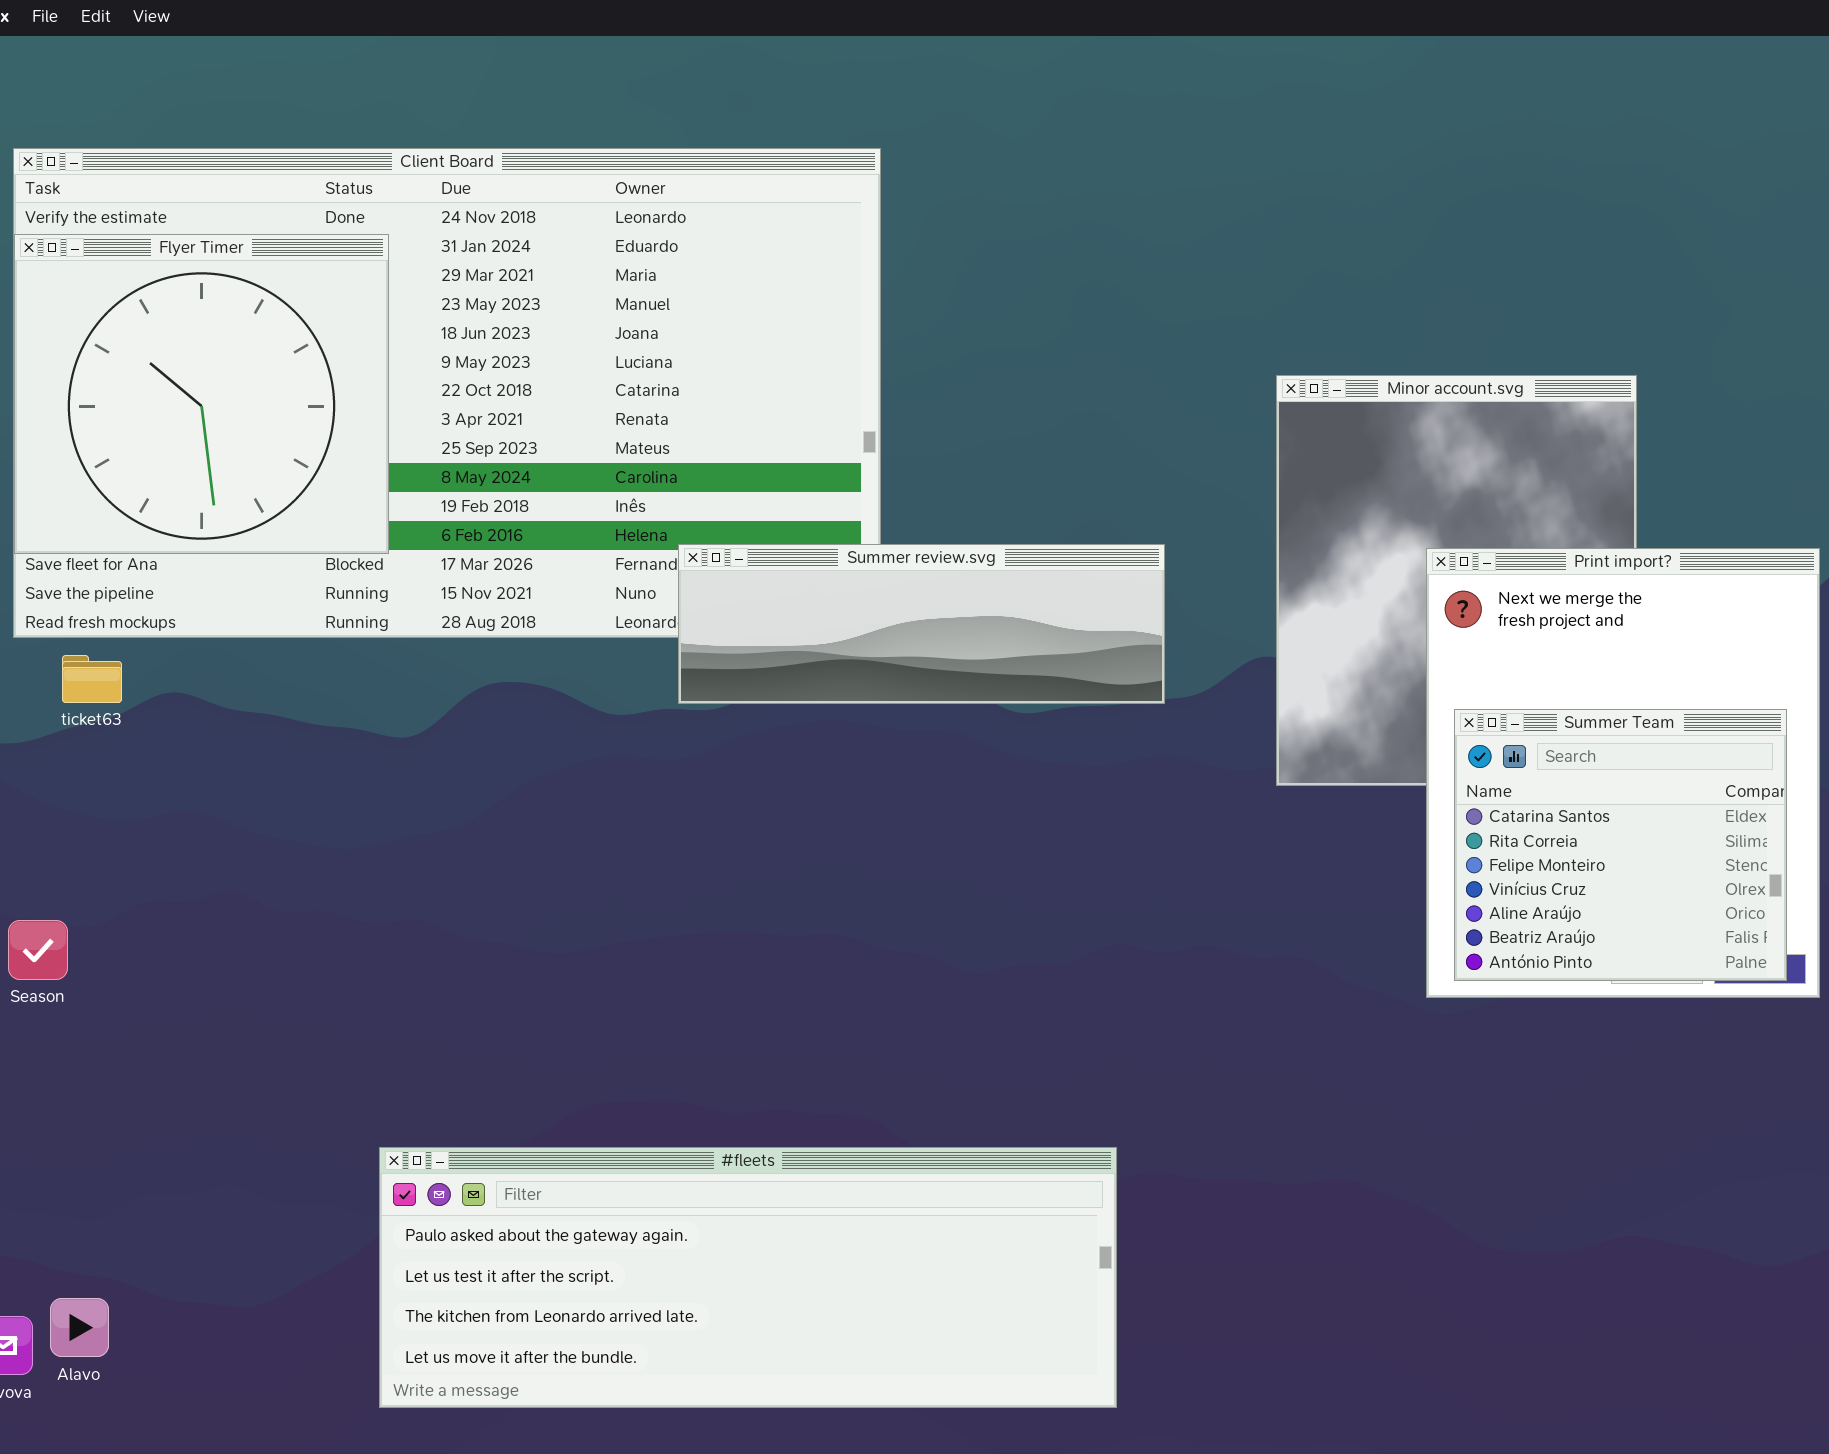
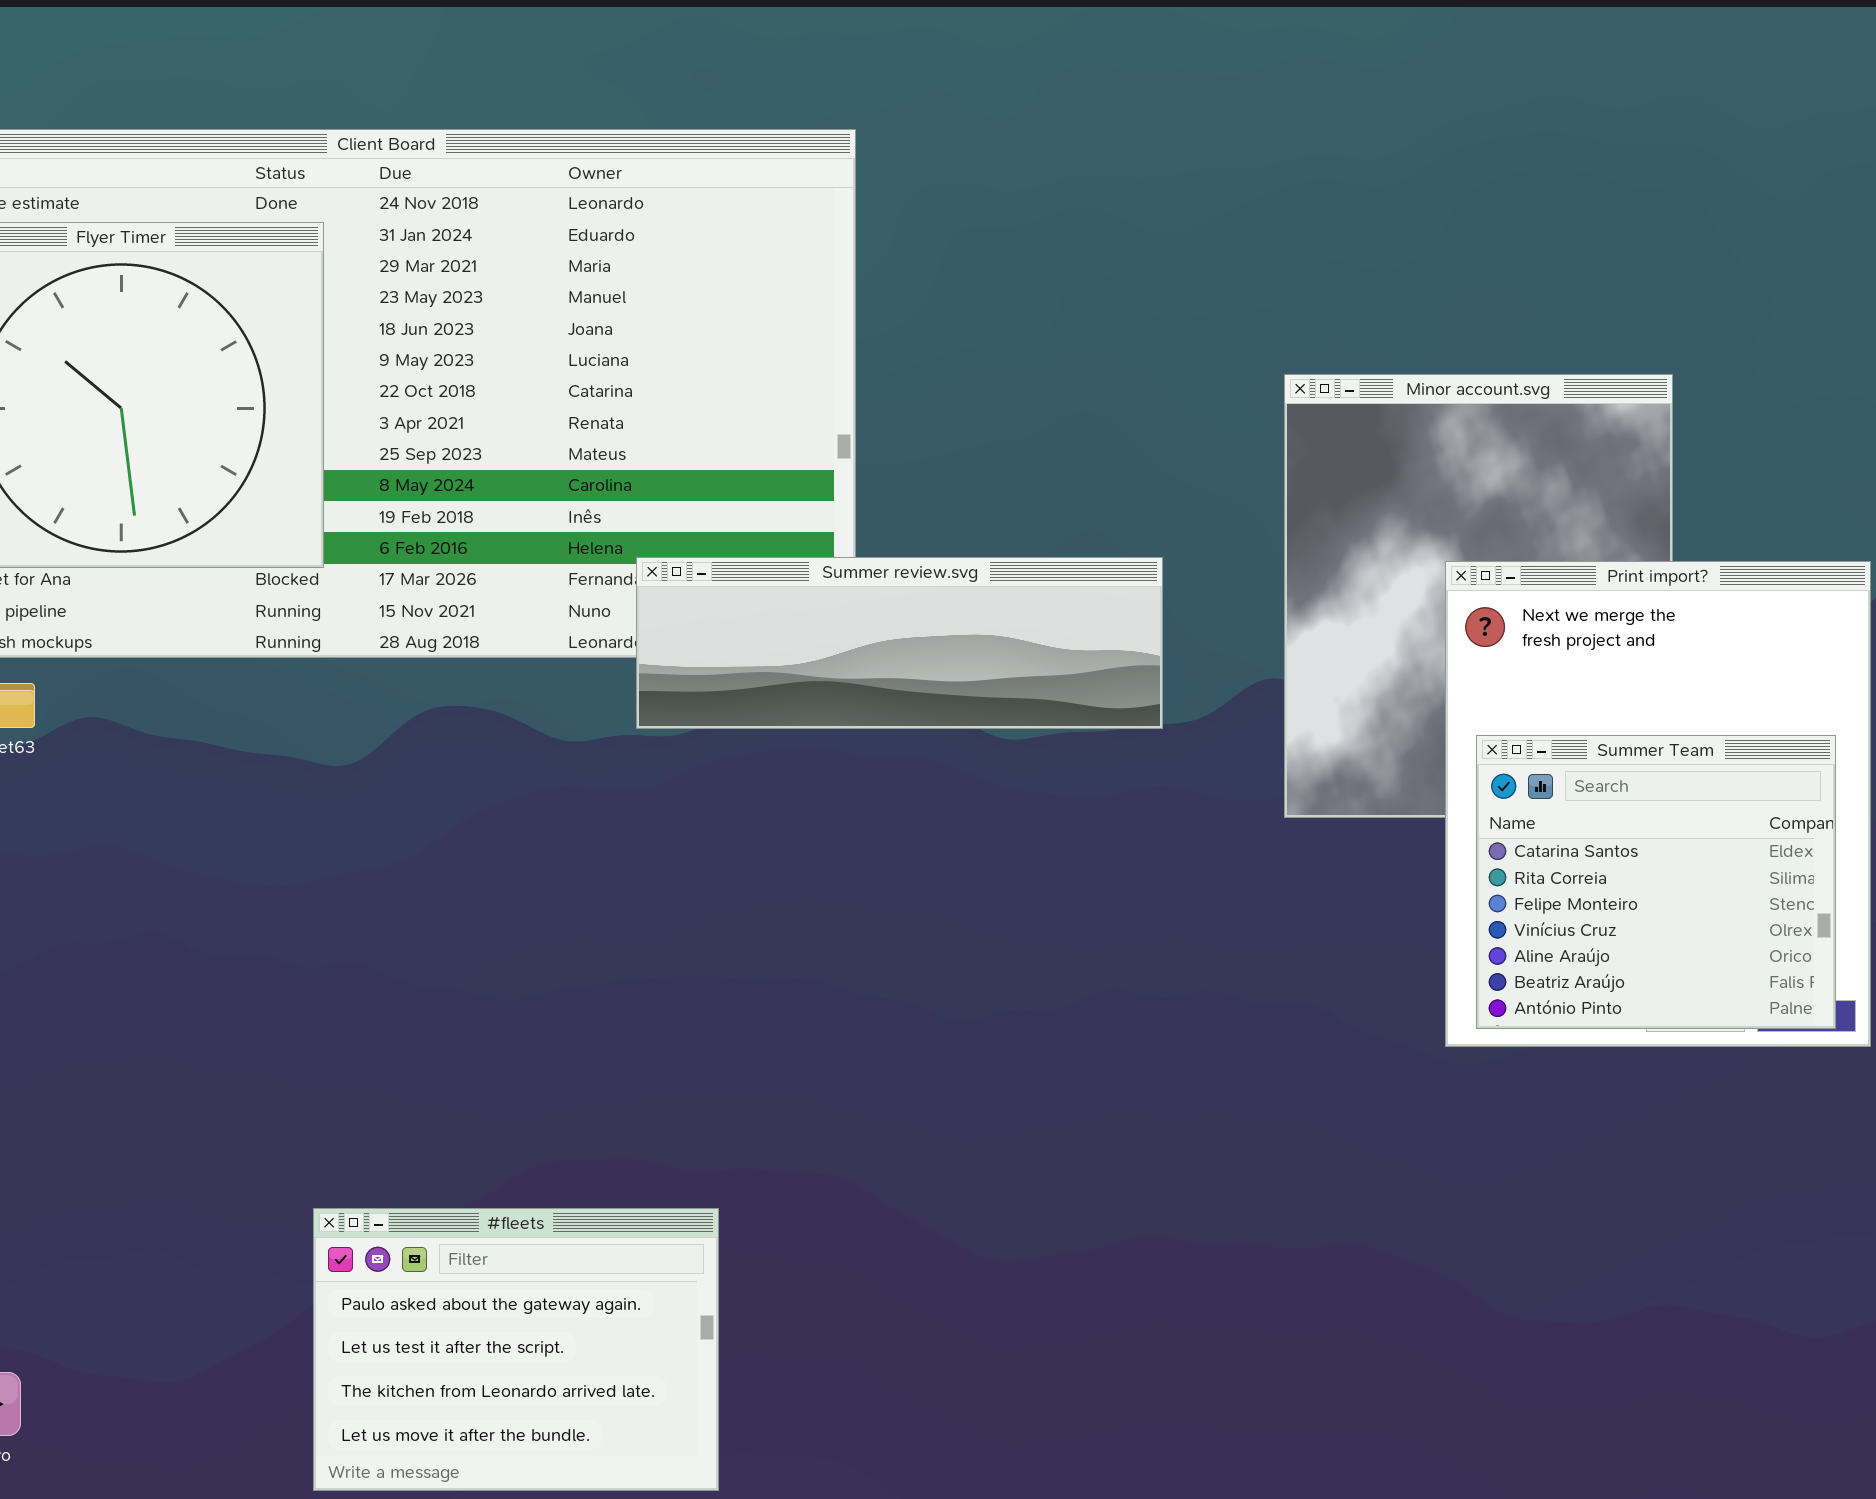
#fleets: [379,1147,1117,1408] -> [313,1208,719,1491], resized

